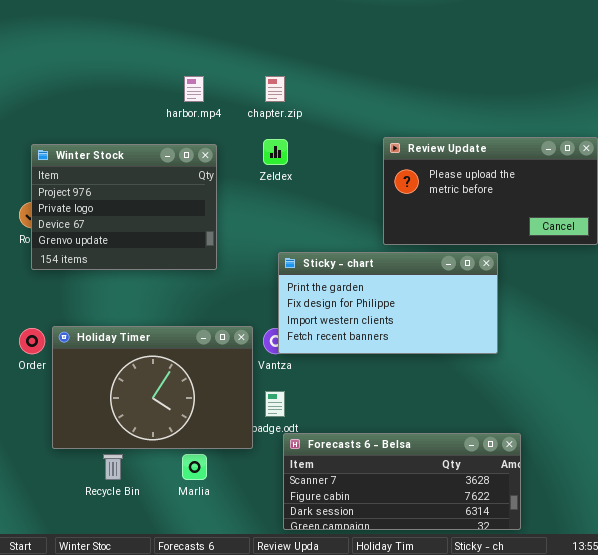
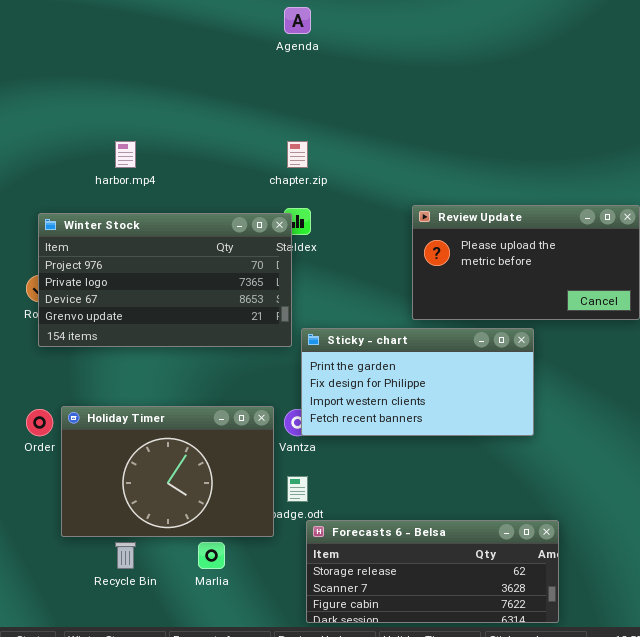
harbor.mp4: [184,76,204,102] -> [115,141,136,168], moved
Winter Stock: [31,144,217,270] -> [38,213,292,347], resized
Forecasts 6 - Belsa: [283,433,521,530] -> [306,520,559,623], scrolled up 1 row

